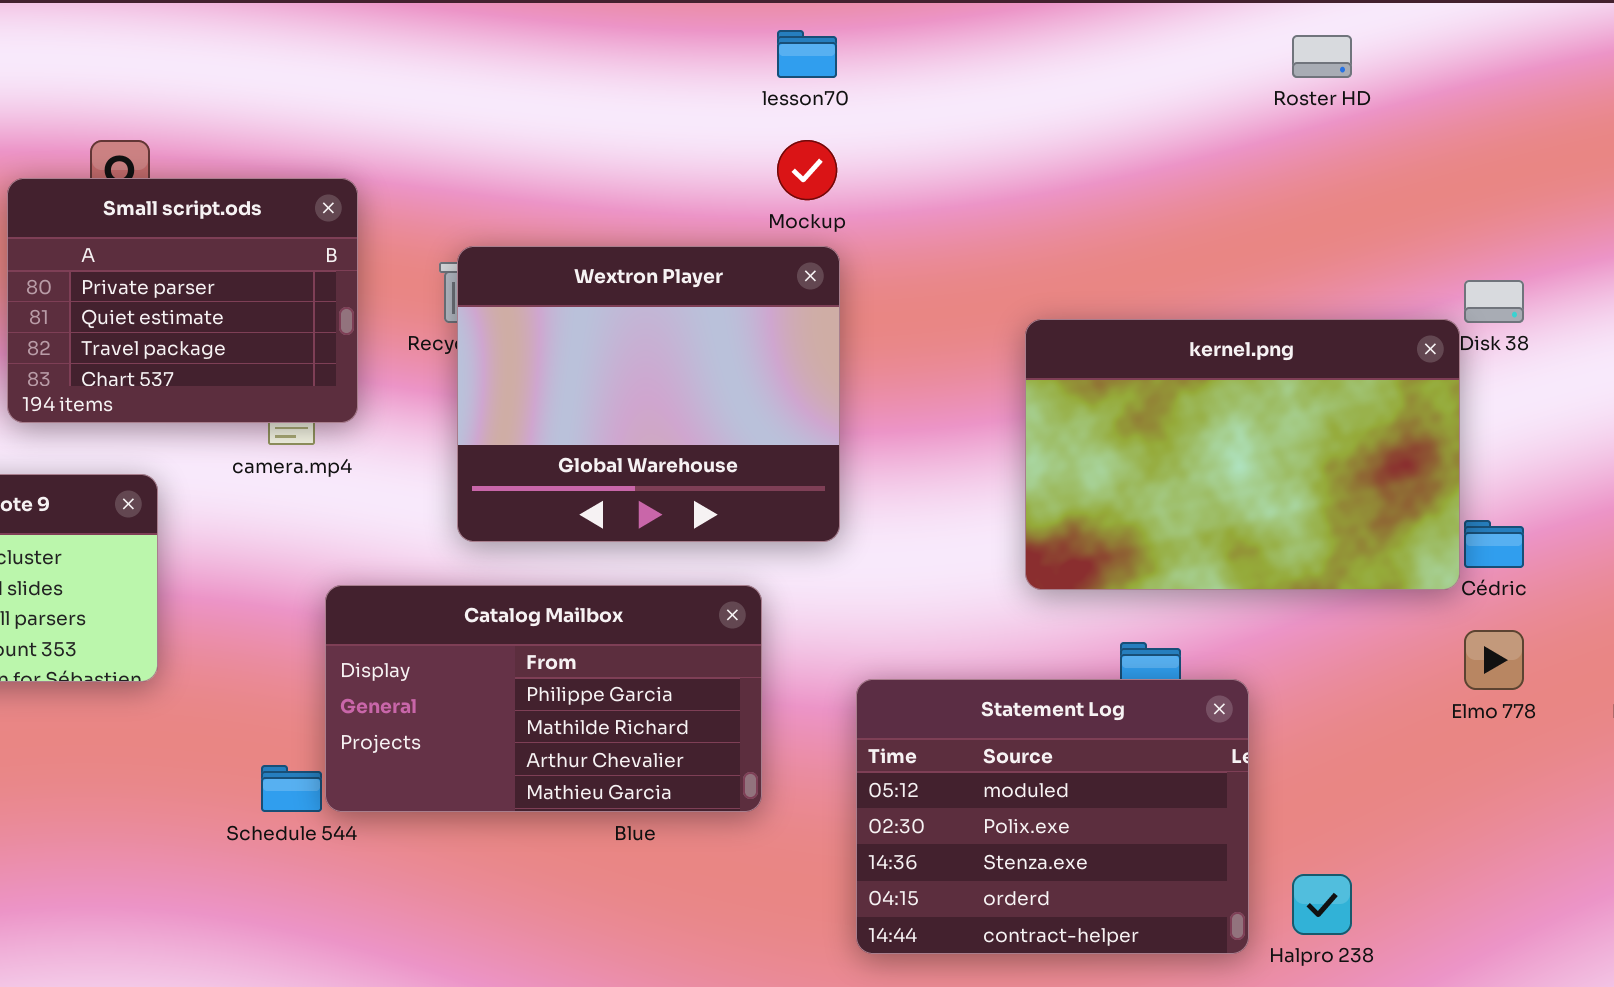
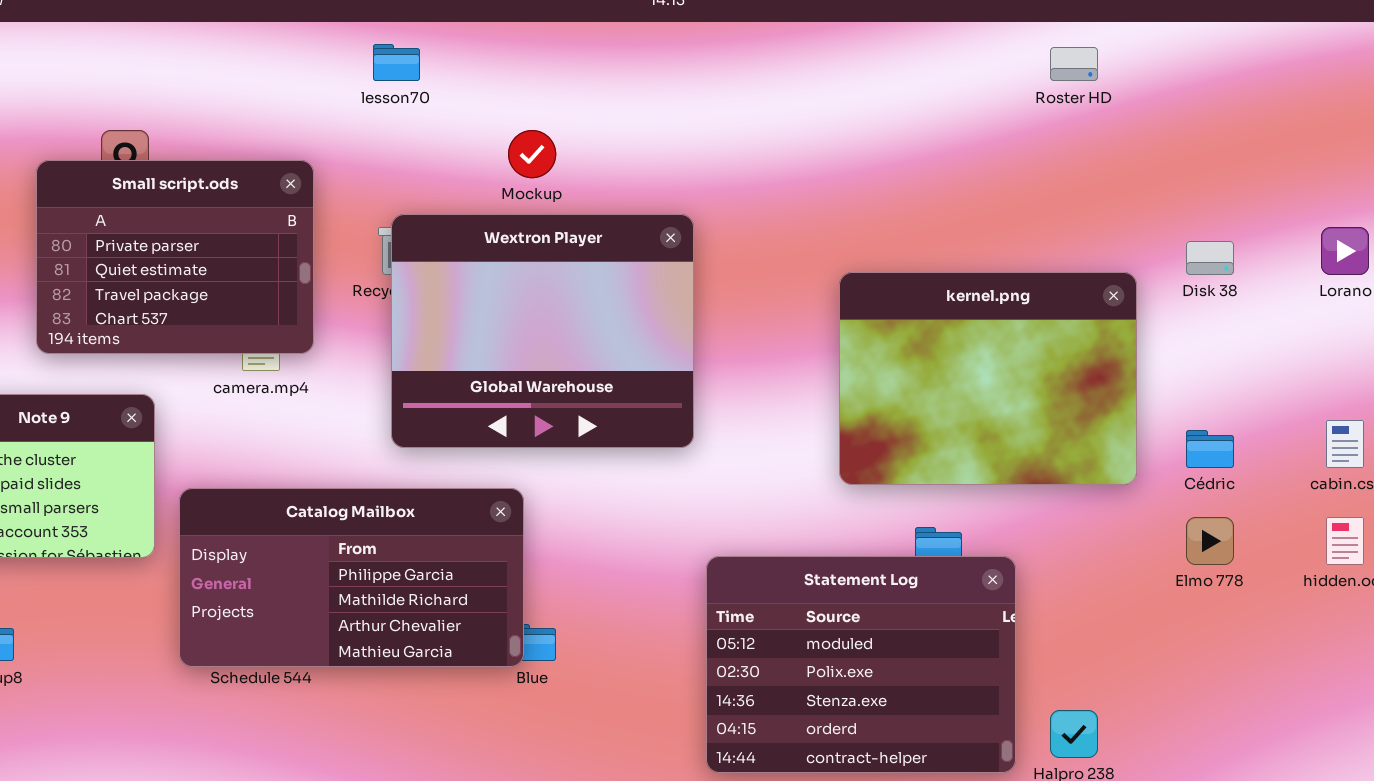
lesson70: [777,30,837,78] -> [373,44,420,81], moved
Mockup: [777,140,837,200] -> [508,130,556,178], moved
kernel.png: [1025,319,1460,590] -> [839,272,1137,485], resized
Catalog Mailbox: [325,585,762,812] -> [179,488,524,667], moved

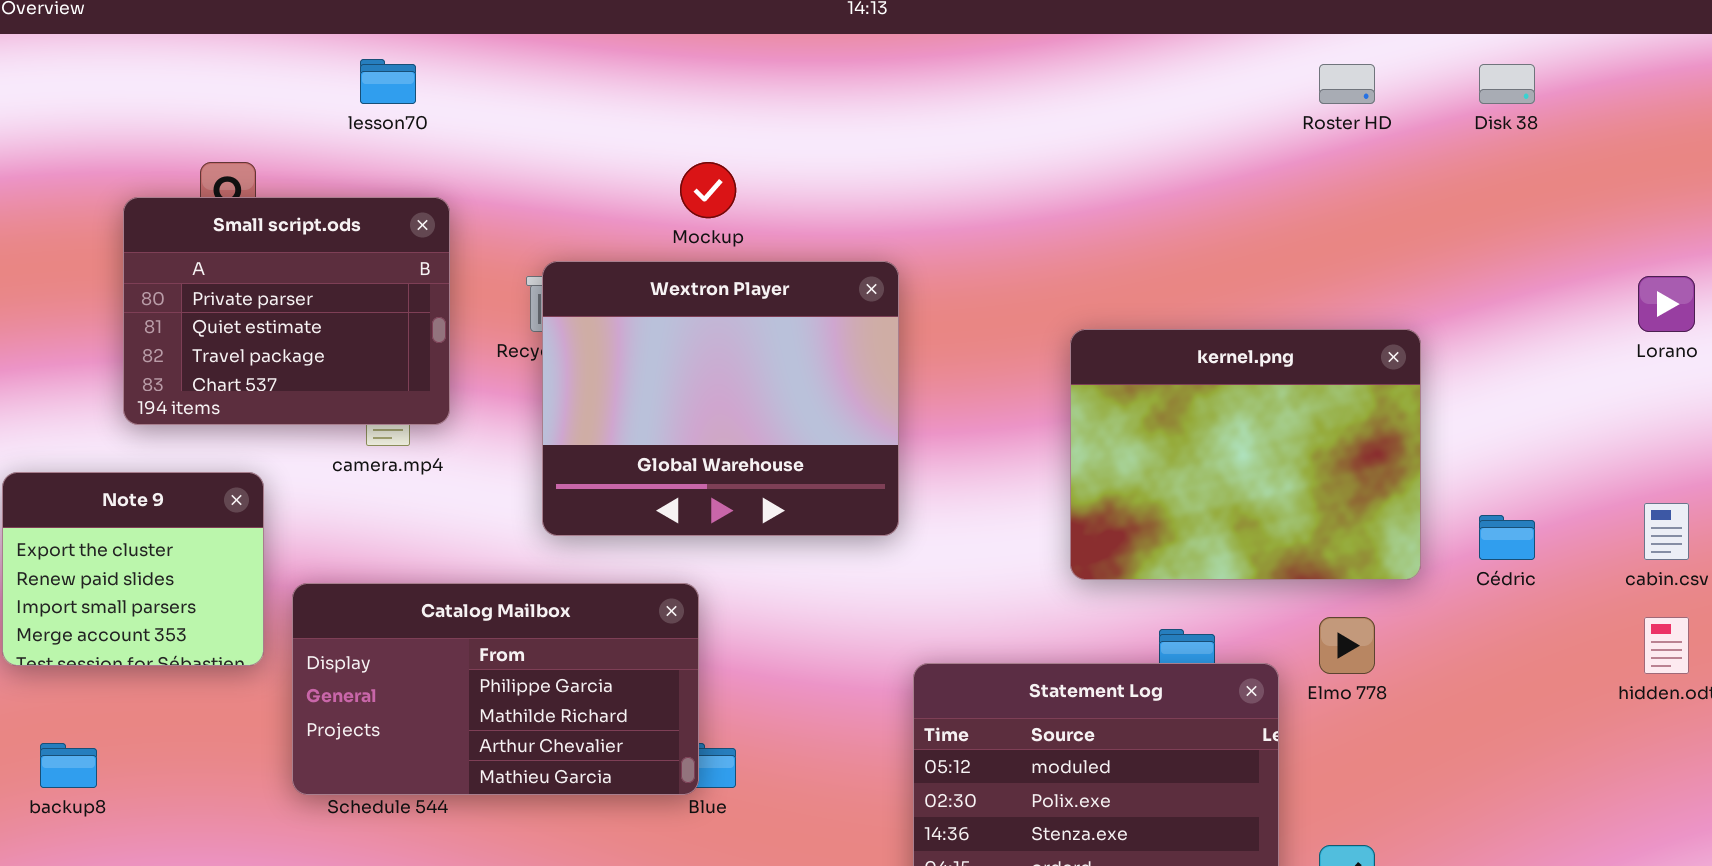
lesson70: [373,44,420,81] -> [360,59,416,104], moved
Disk 38: [1186,241,1234,275] -> [1479,64,1535,104], moved
Elmo 778: [1186,517,1234,565] -> [1319,617,1375,674], moved

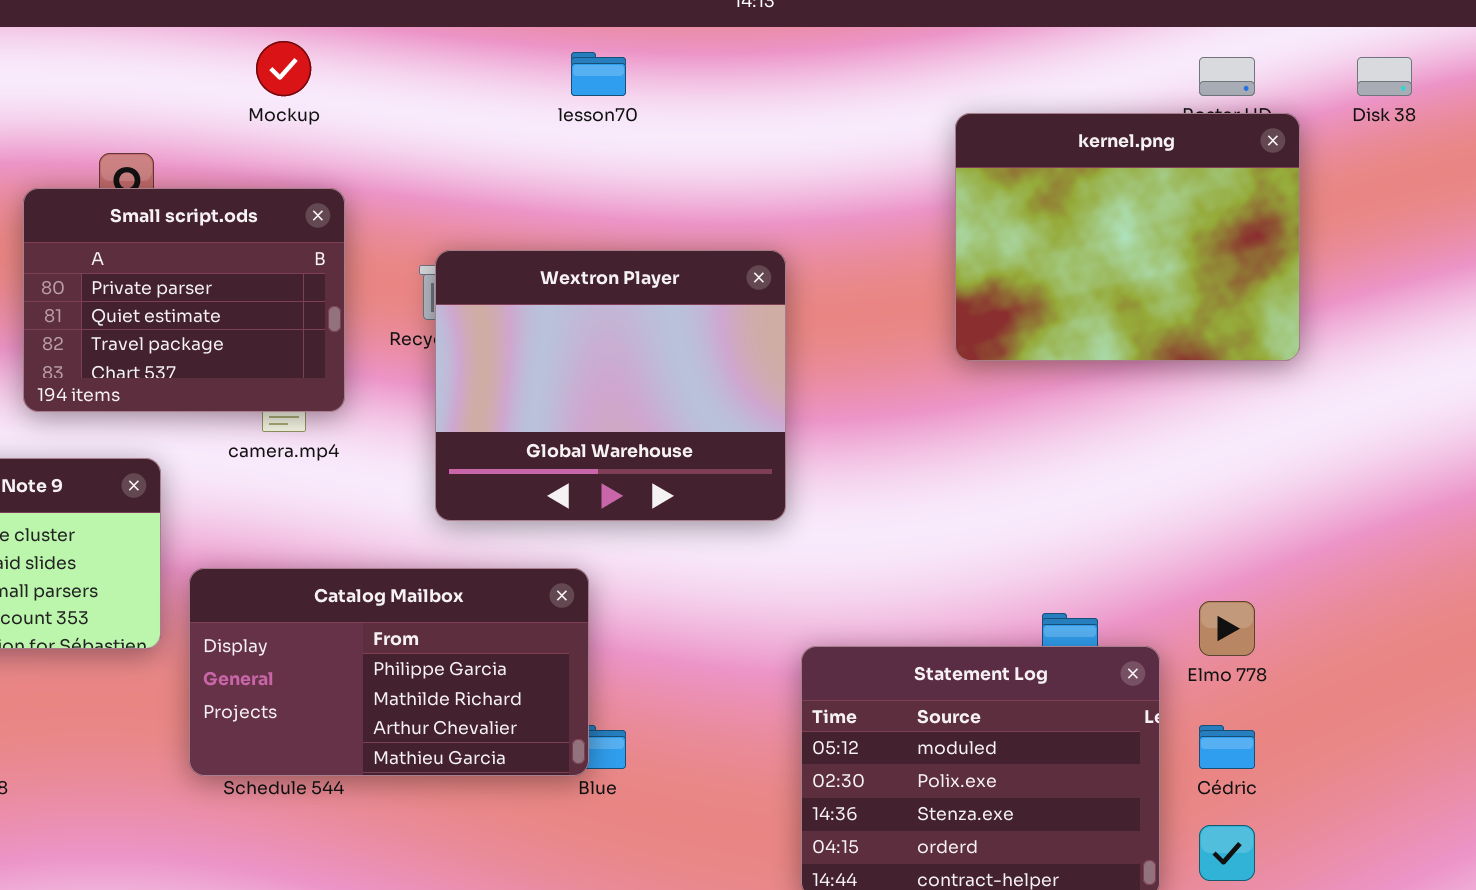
lesson70: [360,59,416,104] -> [571,52,626,96], moved
Mockup: [680,162,736,218] -> [256,41,311,96], moved
kernel.png: [1070,329,1421,580] -> [955,113,1300,361], moved
Cédric: [1479,515,1535,560] -> [1199,725,1255,769], moved

